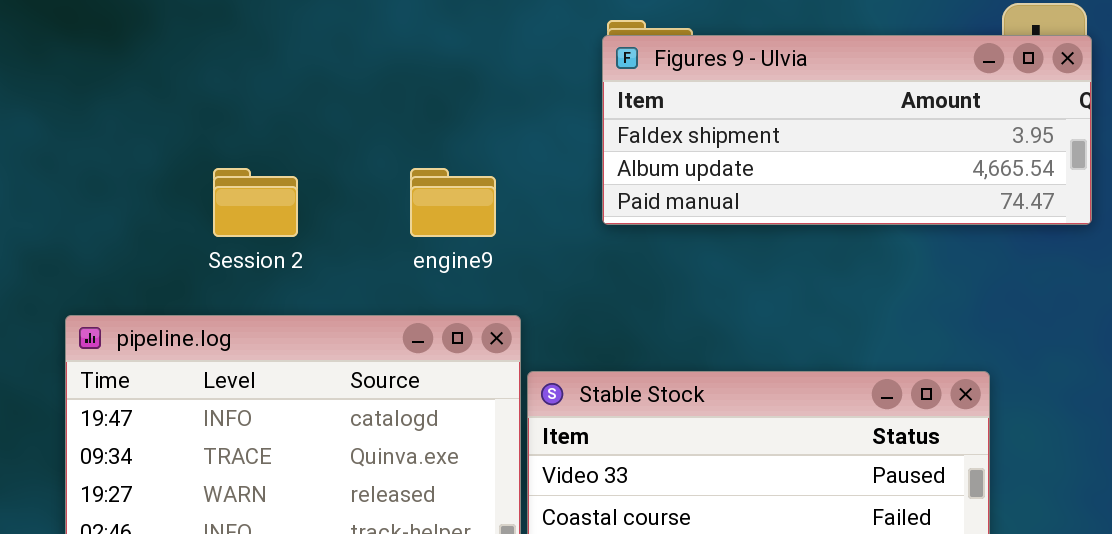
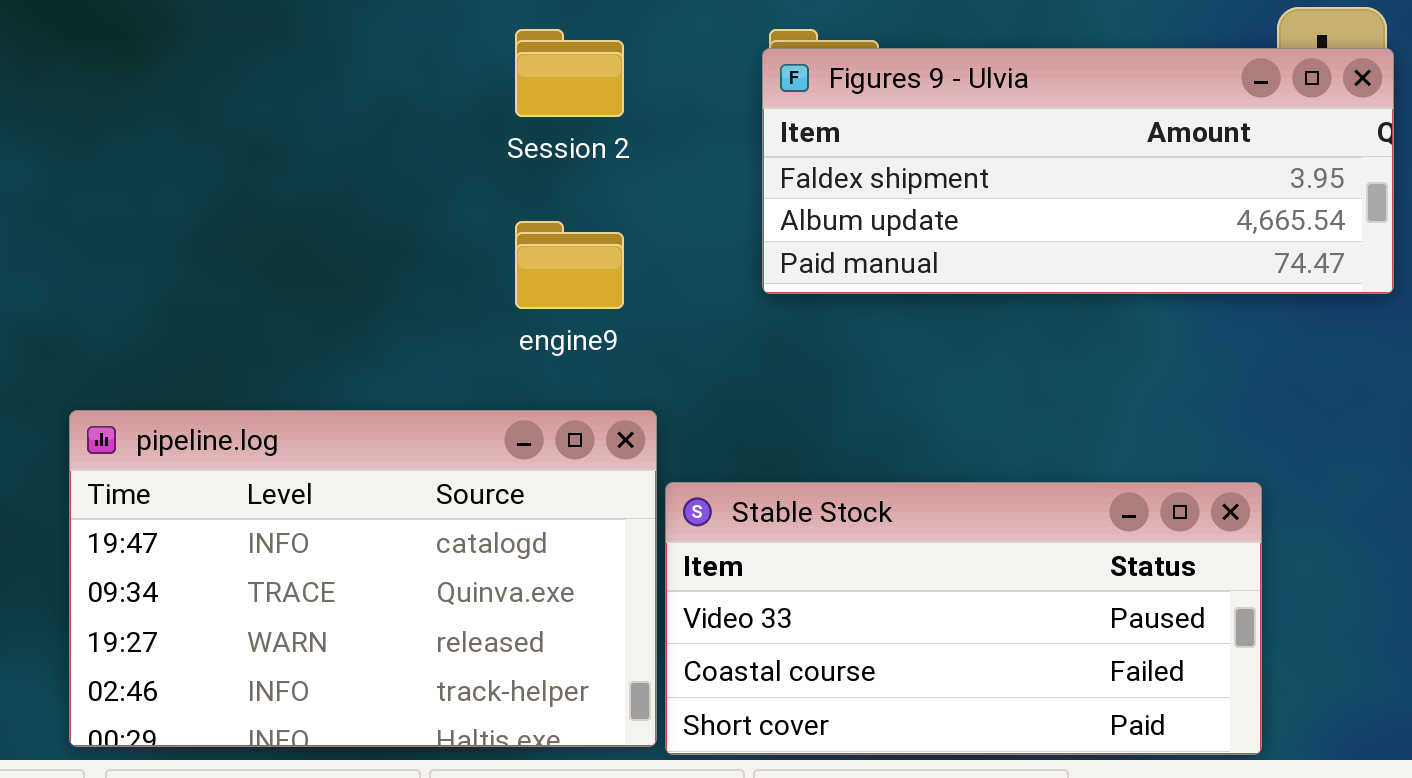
Session 2: [213,168,298,237] -> [515,29,624,117], moved

